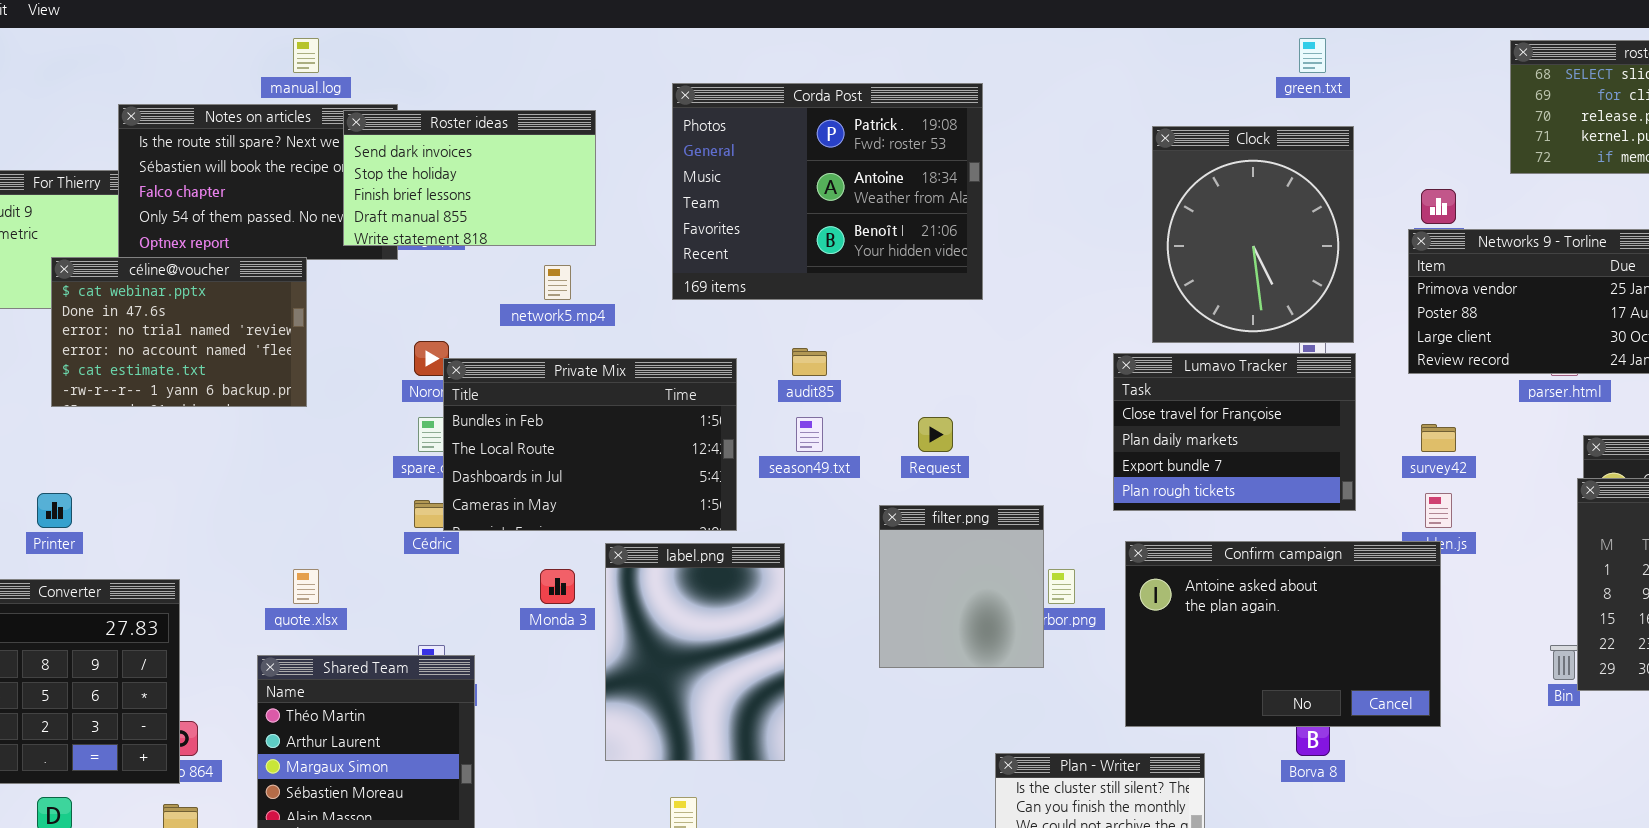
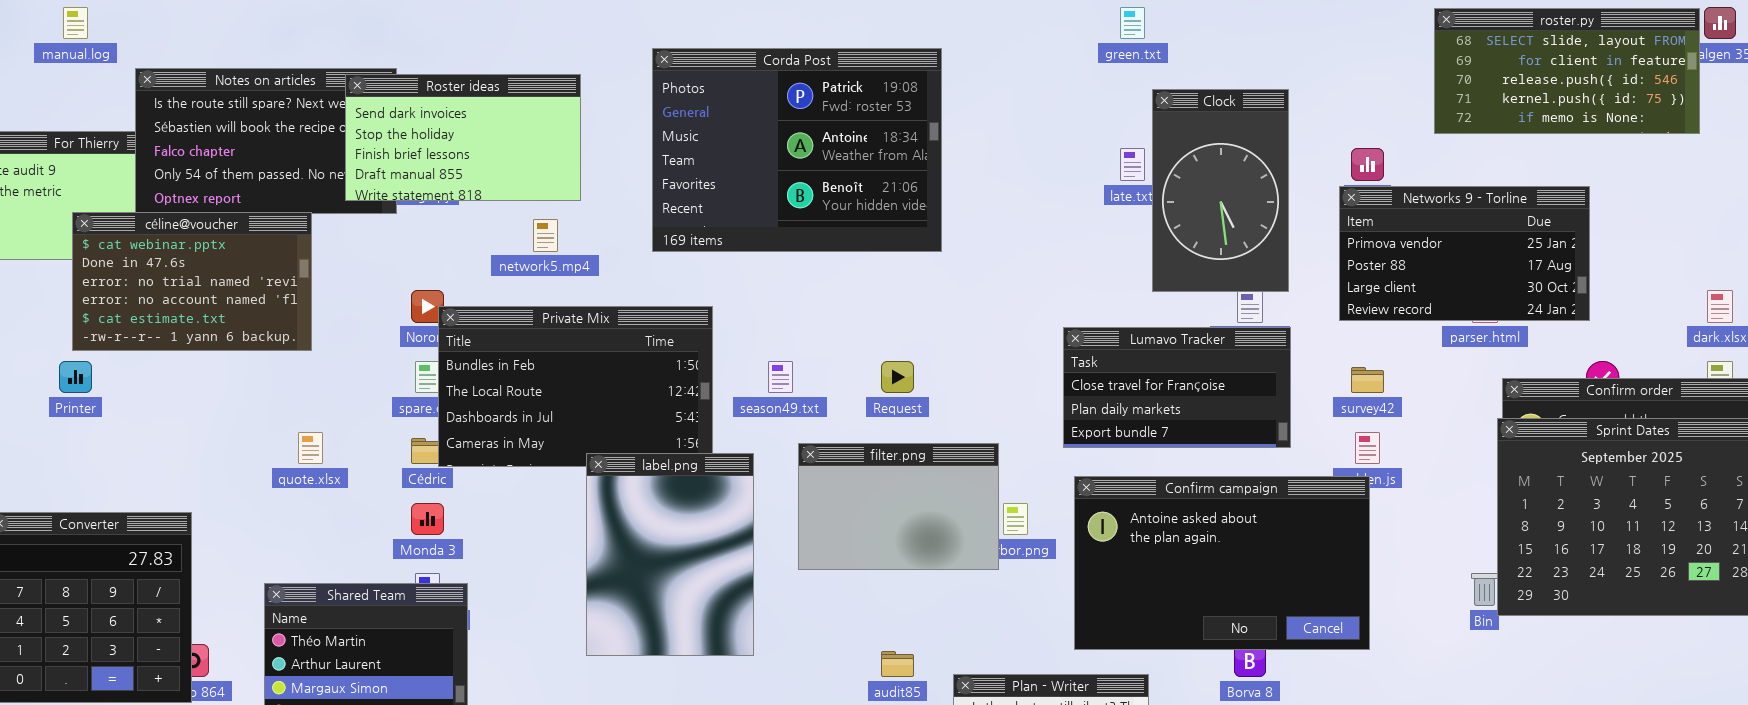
manual.log: [293,38,319,73] -> [63,7,88,39], moved
green.txt: [1299,38,1326,73] -> [1120,7,1145,39], moved
Clock: [1152,126,1354,343] -> [1152,89,1289,292], resized
audit85: [792,348,827,376] -> [881,651,914,677], moved
Lumavo Tracker: [1113,353,1356,511] -> [1063,327,1291,448], resized
Printer: [37,493,72,528] -> [59,361,92,393], moved
filter.png: [879,505,1044,668] -> [798,443,999,570], resized
label.png: [605,543,785,761] -> [586,453,754,656], moved
quote.xlsx: [293,569,319,604] -> [298,432,323,464], moved
Monda 3: [540,569,575,604] -> [411,503,444,535], moved

